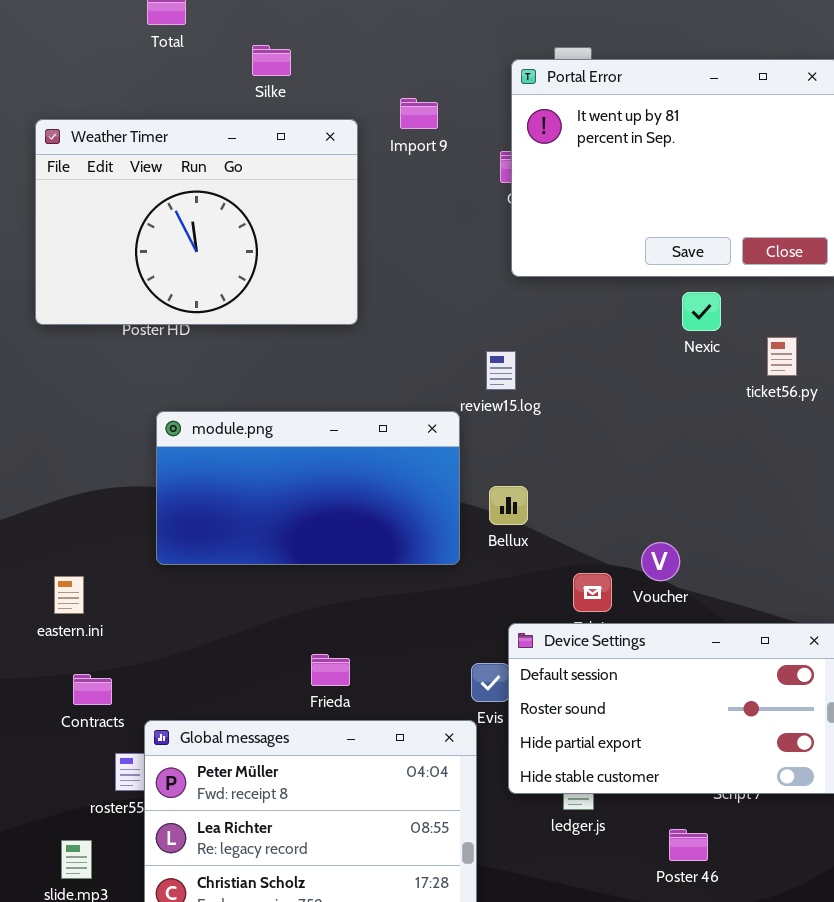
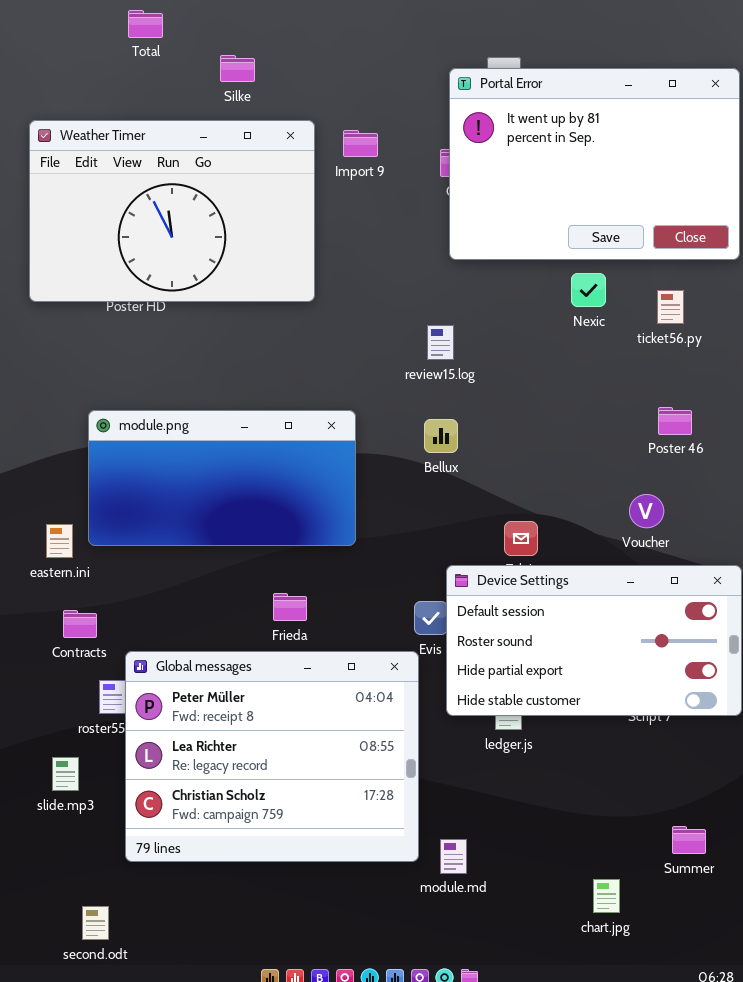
Import 9: [400,98,438,129] -> [343,130,378,157], moved
Nexic: [682,292,721,331] -> [571,273,606,307], moved
ticket56.py: [767,337,797,376] -> [657,290,684,324], moved
module.png: [156,411,460,565] -> [88,410,356,546], moved
Bellux: [489,486,528,525] -> [424,419,458,453], moved
Voucher: [641,542,680,581] -> [629,494,664,528], moved
Poster 46: [669,829,708,861] -> [658,407,692,435], moved

